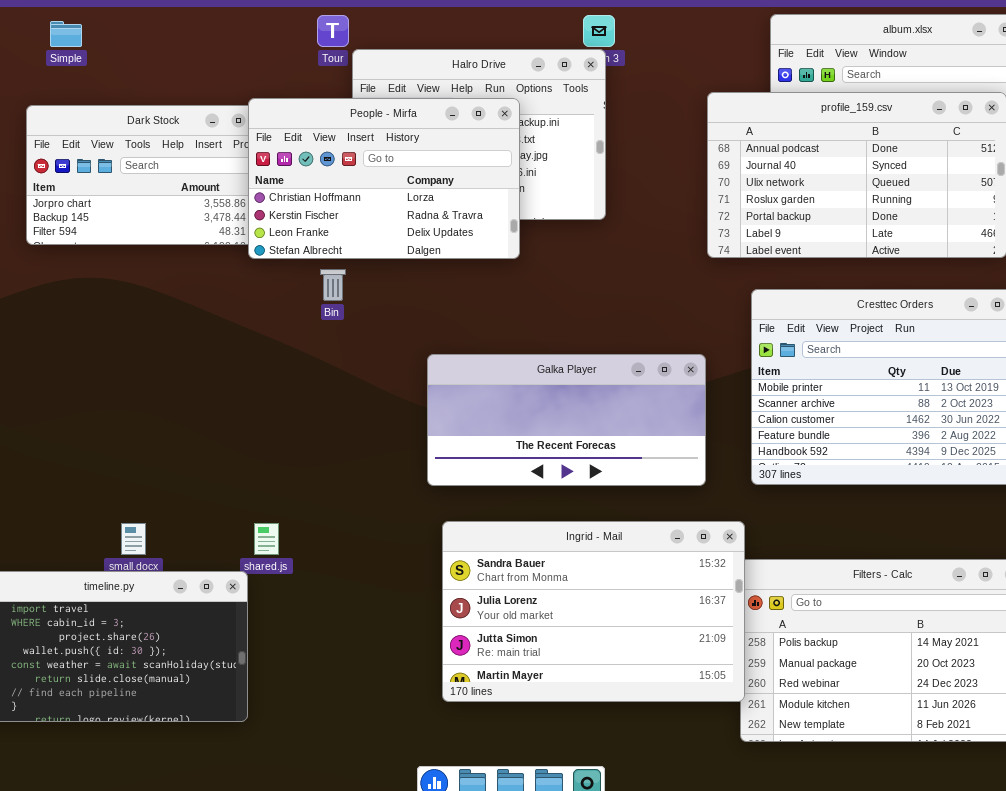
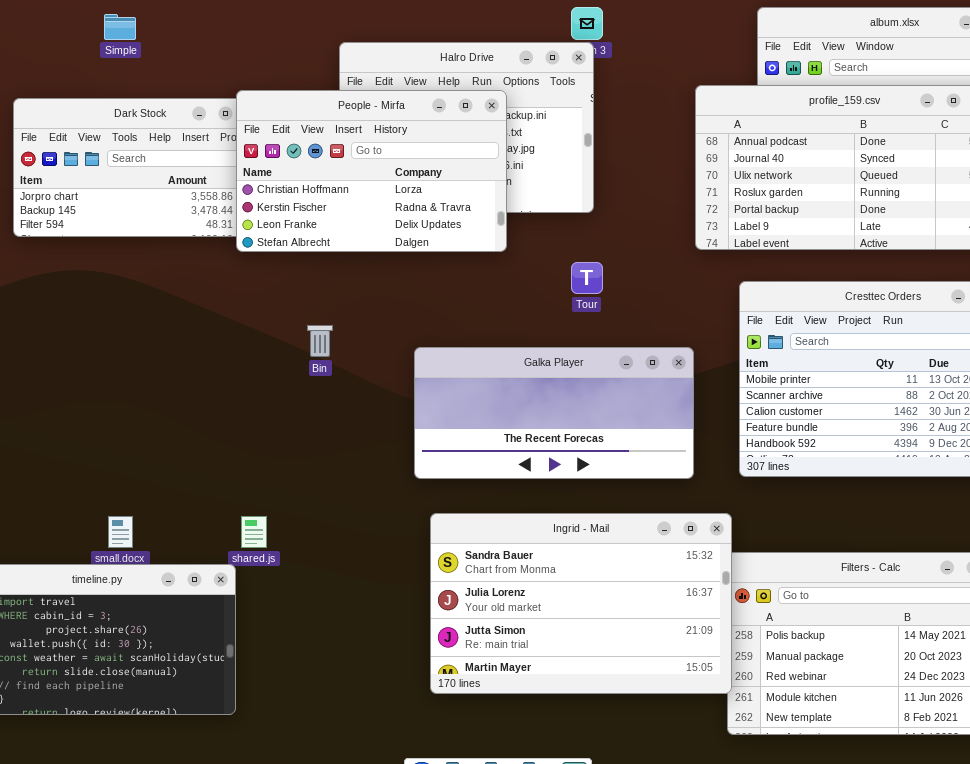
Tour: [317,15,349,47] -> [571,262,603,294], moved
Simple: [50,21,82,47] -> [104,14,136,40], moved
Bin: [320,269,346,301] -> [307,325,333,357], moved

